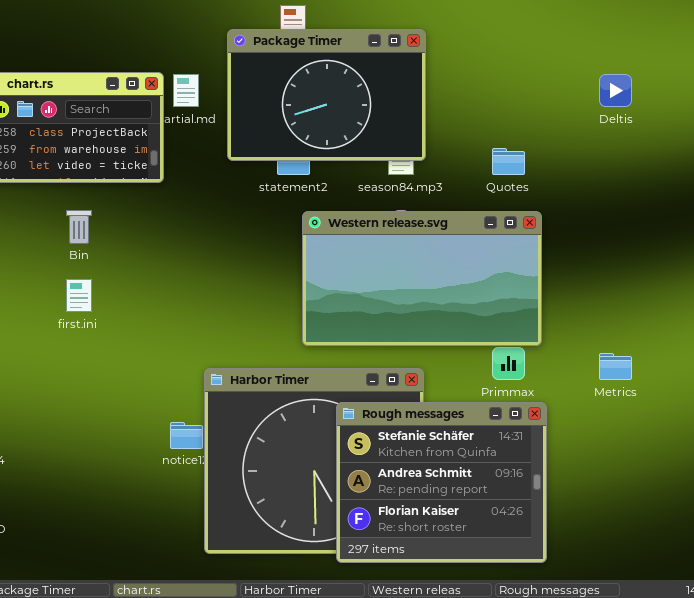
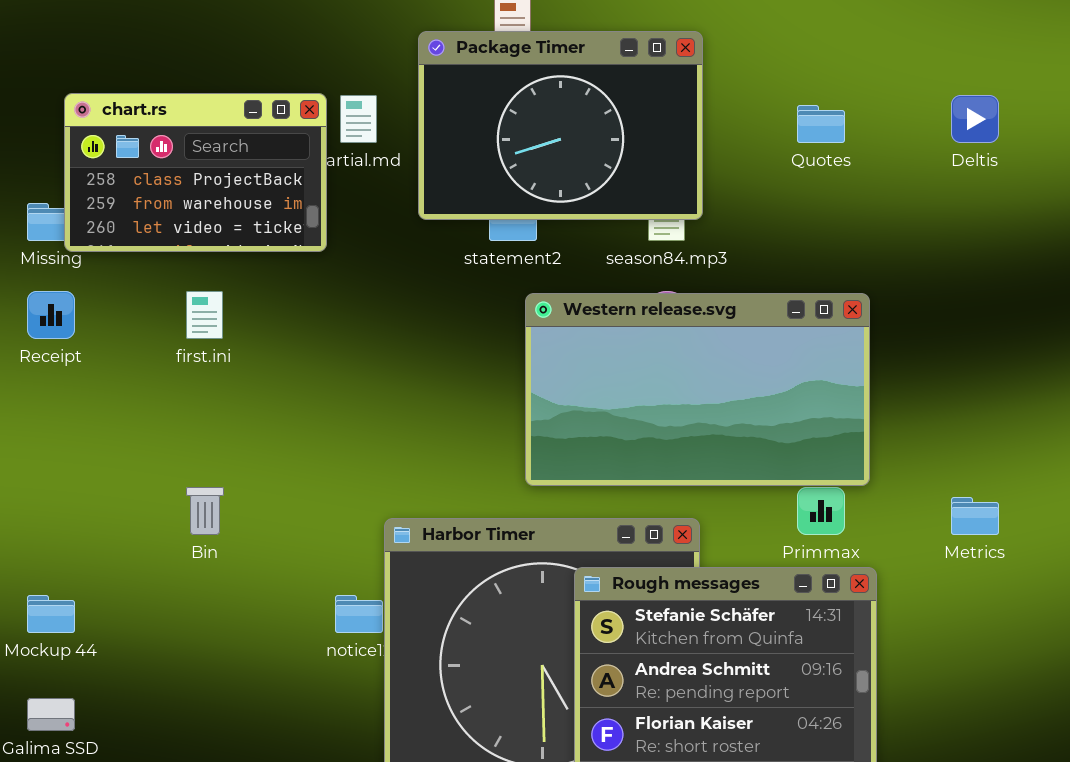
Quotes: [492,148,525,175] -> [797,105,845,143], moved
Bin: [66,210,92,244] -> [186,487,224,535], moved
first.ini: [66,279,92,312] -> [186,291,223,339], moved

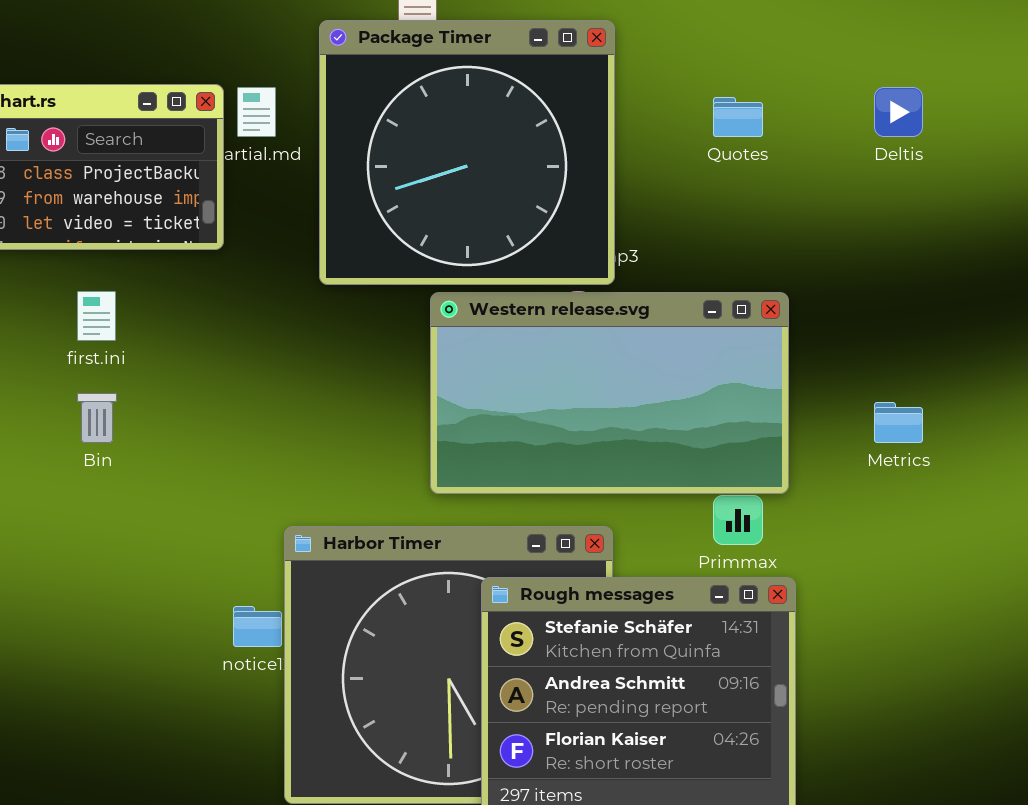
Package Timer: [418,31,703,220] -> [319,20,615,285], resized
Bin: [186,487,224,535] -> [77,393,117,443], moved
Metrics: [951,497,999,535] -> [874,402,923,443], moved

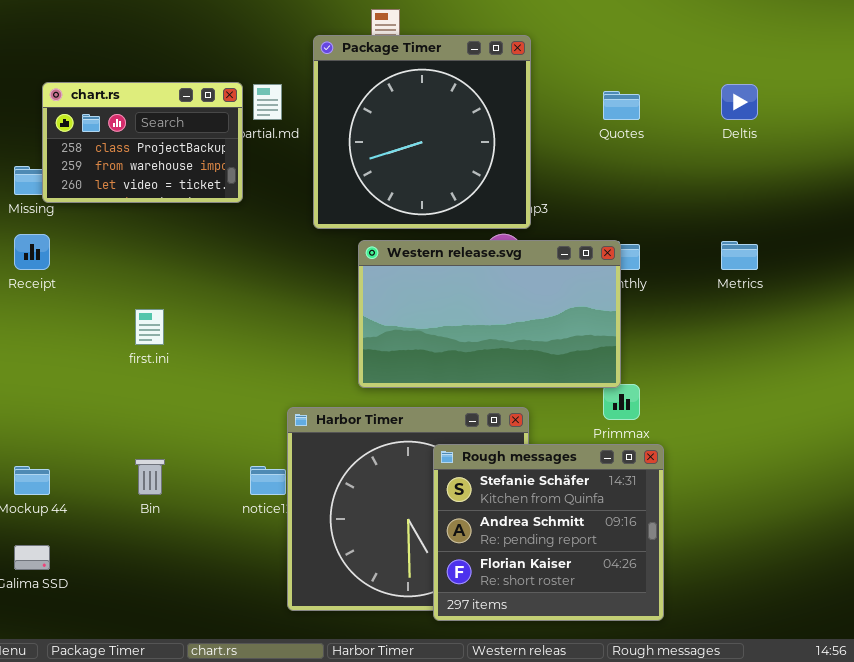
first.ini: [77,291,116,341] -> [135,309,164,345], moved
Western release.svg: [430,292,789,494] -> [358,240,621,388], moved
Bin: [77,393,117,443] -> [135,459,165,495], moved
Metrics: [874,402,923,443] -> [721,241,758,270], moved

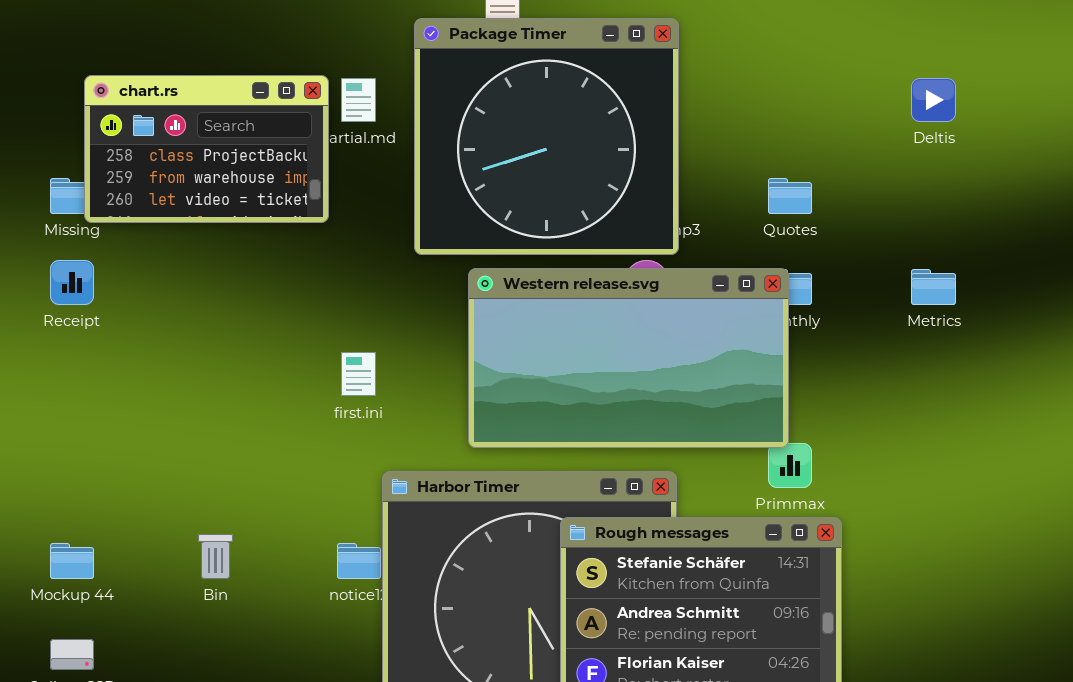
Quotes: [603,91,640,120] -> [768,178,812,214], moved
first.ini: [135,309,164,345] -> [341,352,376,396], moved

